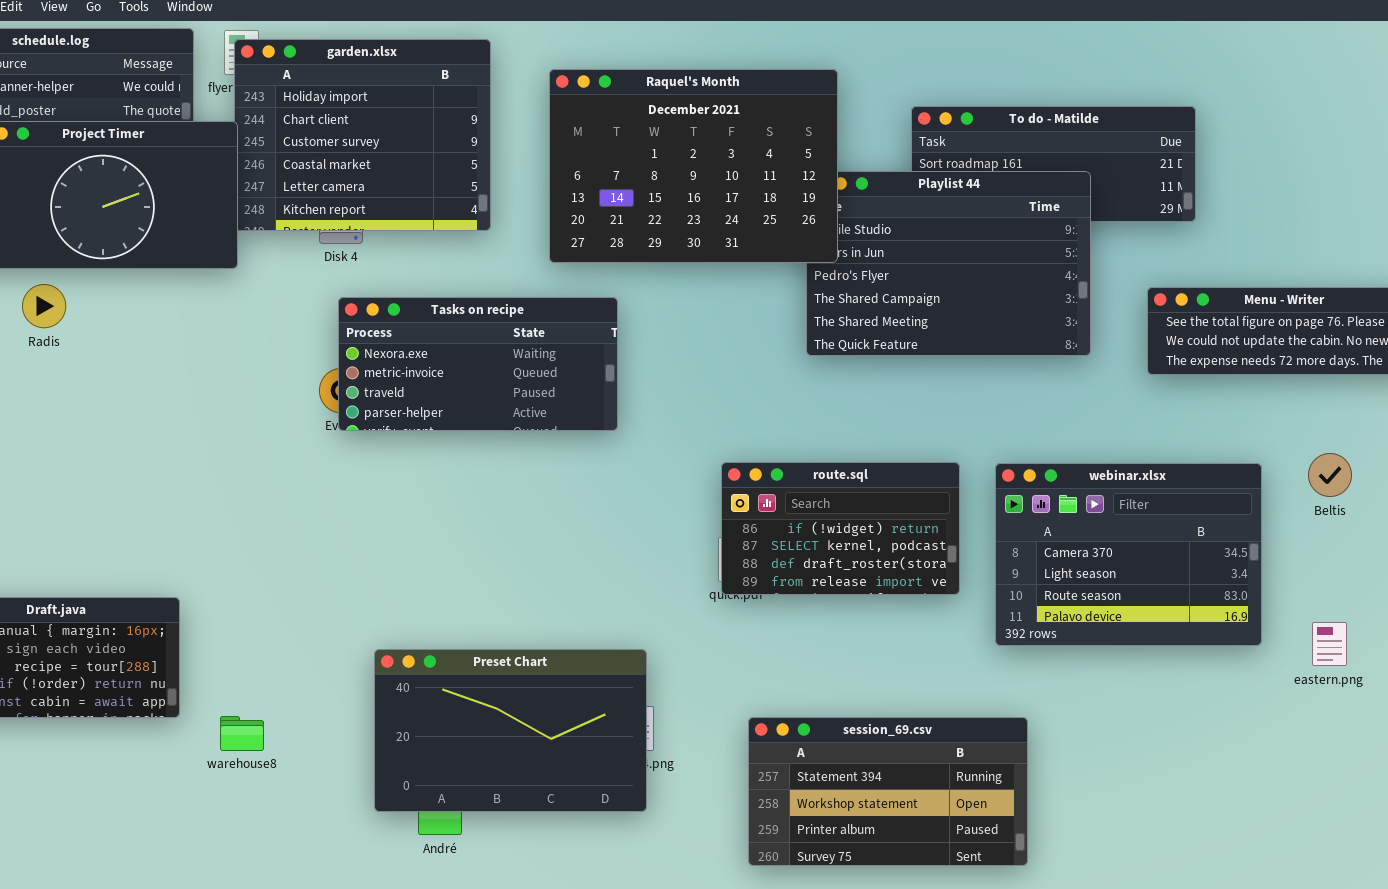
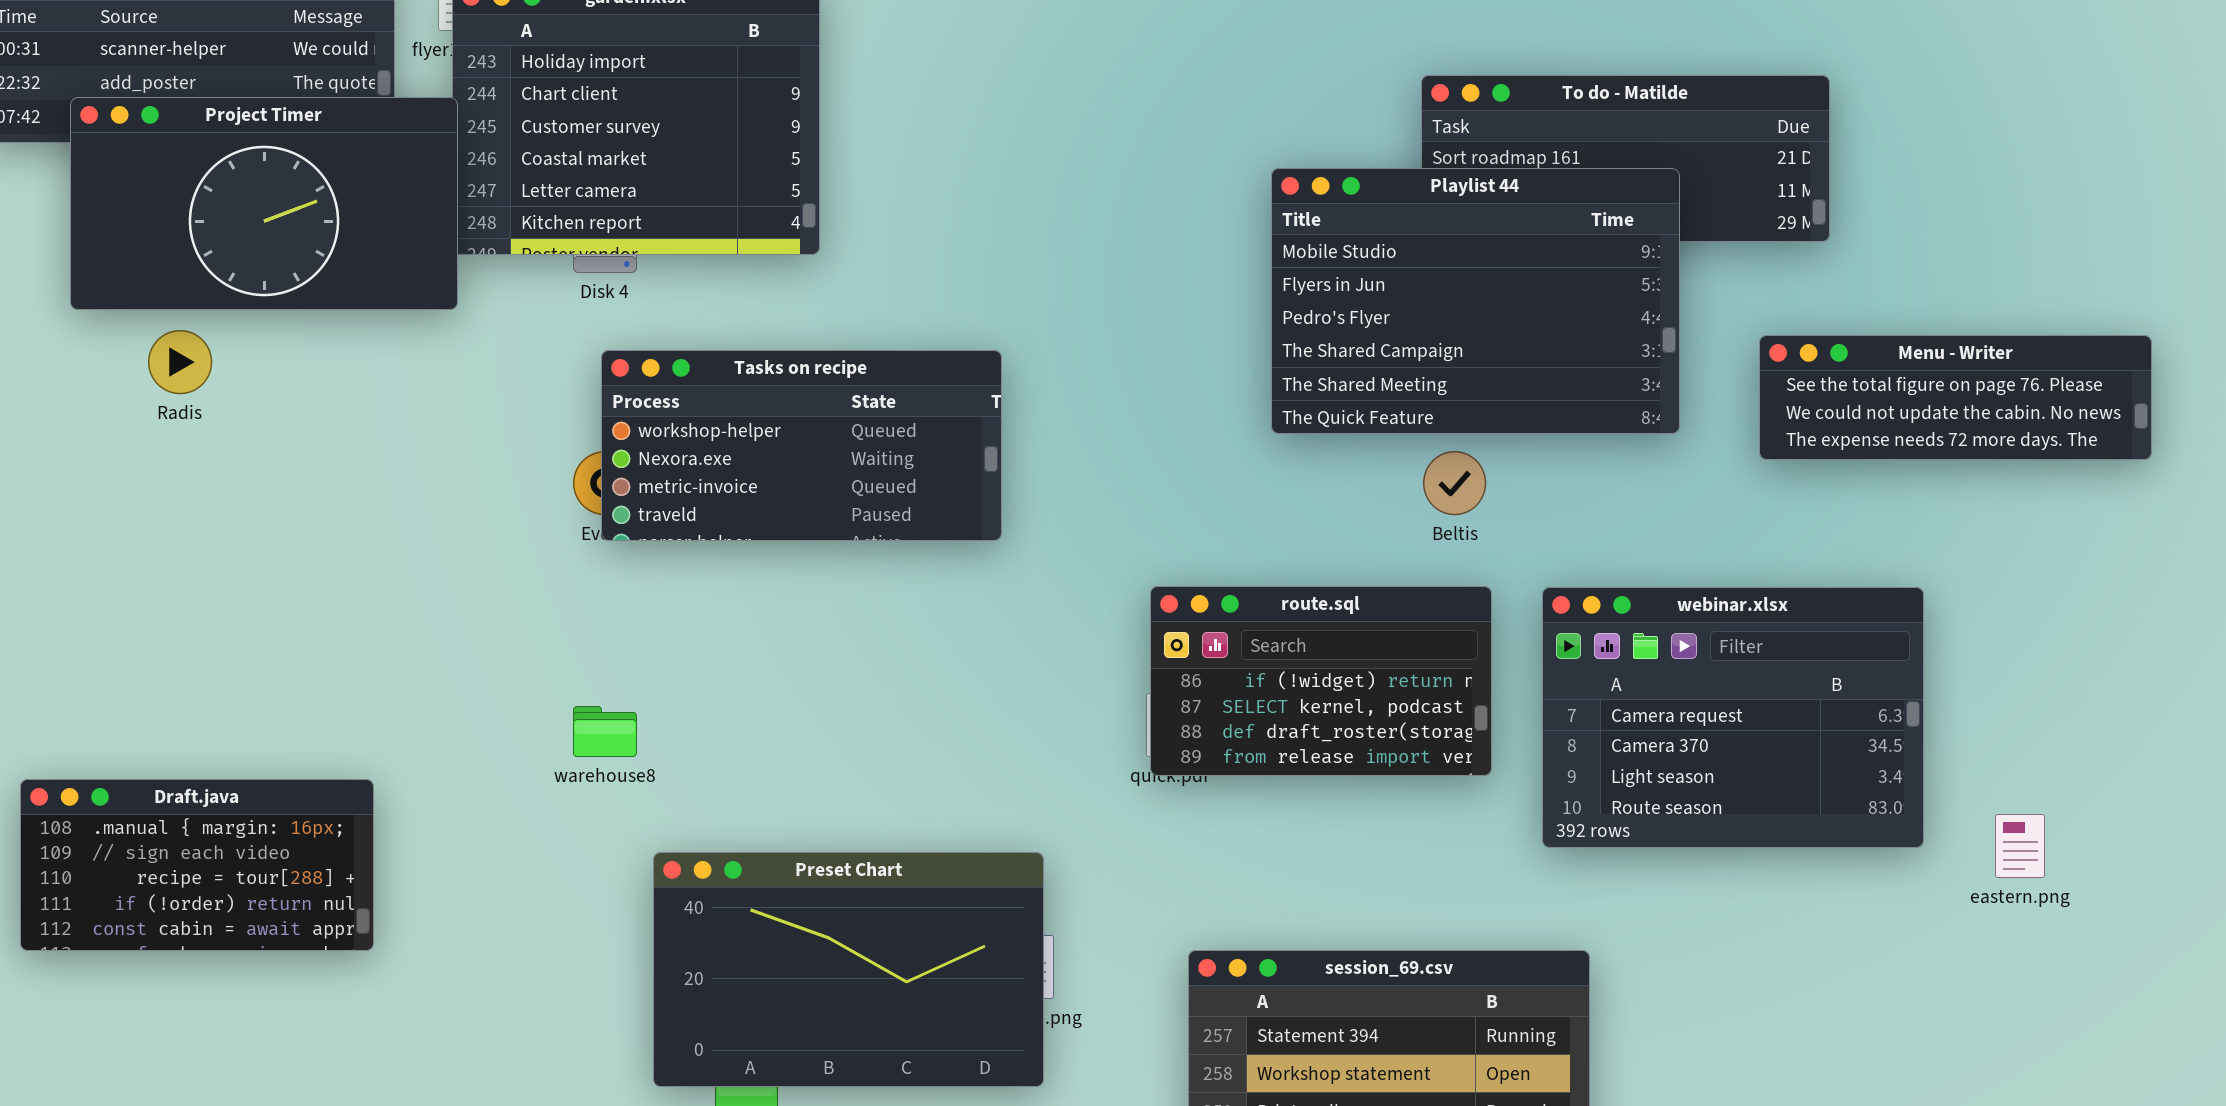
Raquel's Month: [549,69,838,263] -> none, closed
Tasks on recipe: [338,297,618,431] -> [601,350,1002,541], scrolled up 1 row
Beltis: [1308,453,1352,497] -> [1423,451,1486,515], moved
webinar.xlsx: [995,463,1262,646] -> [1542,587,1924,848], scrolled up 1 row
warehouse8: [220,716,264,751] -> [573,706,637,757], moved

